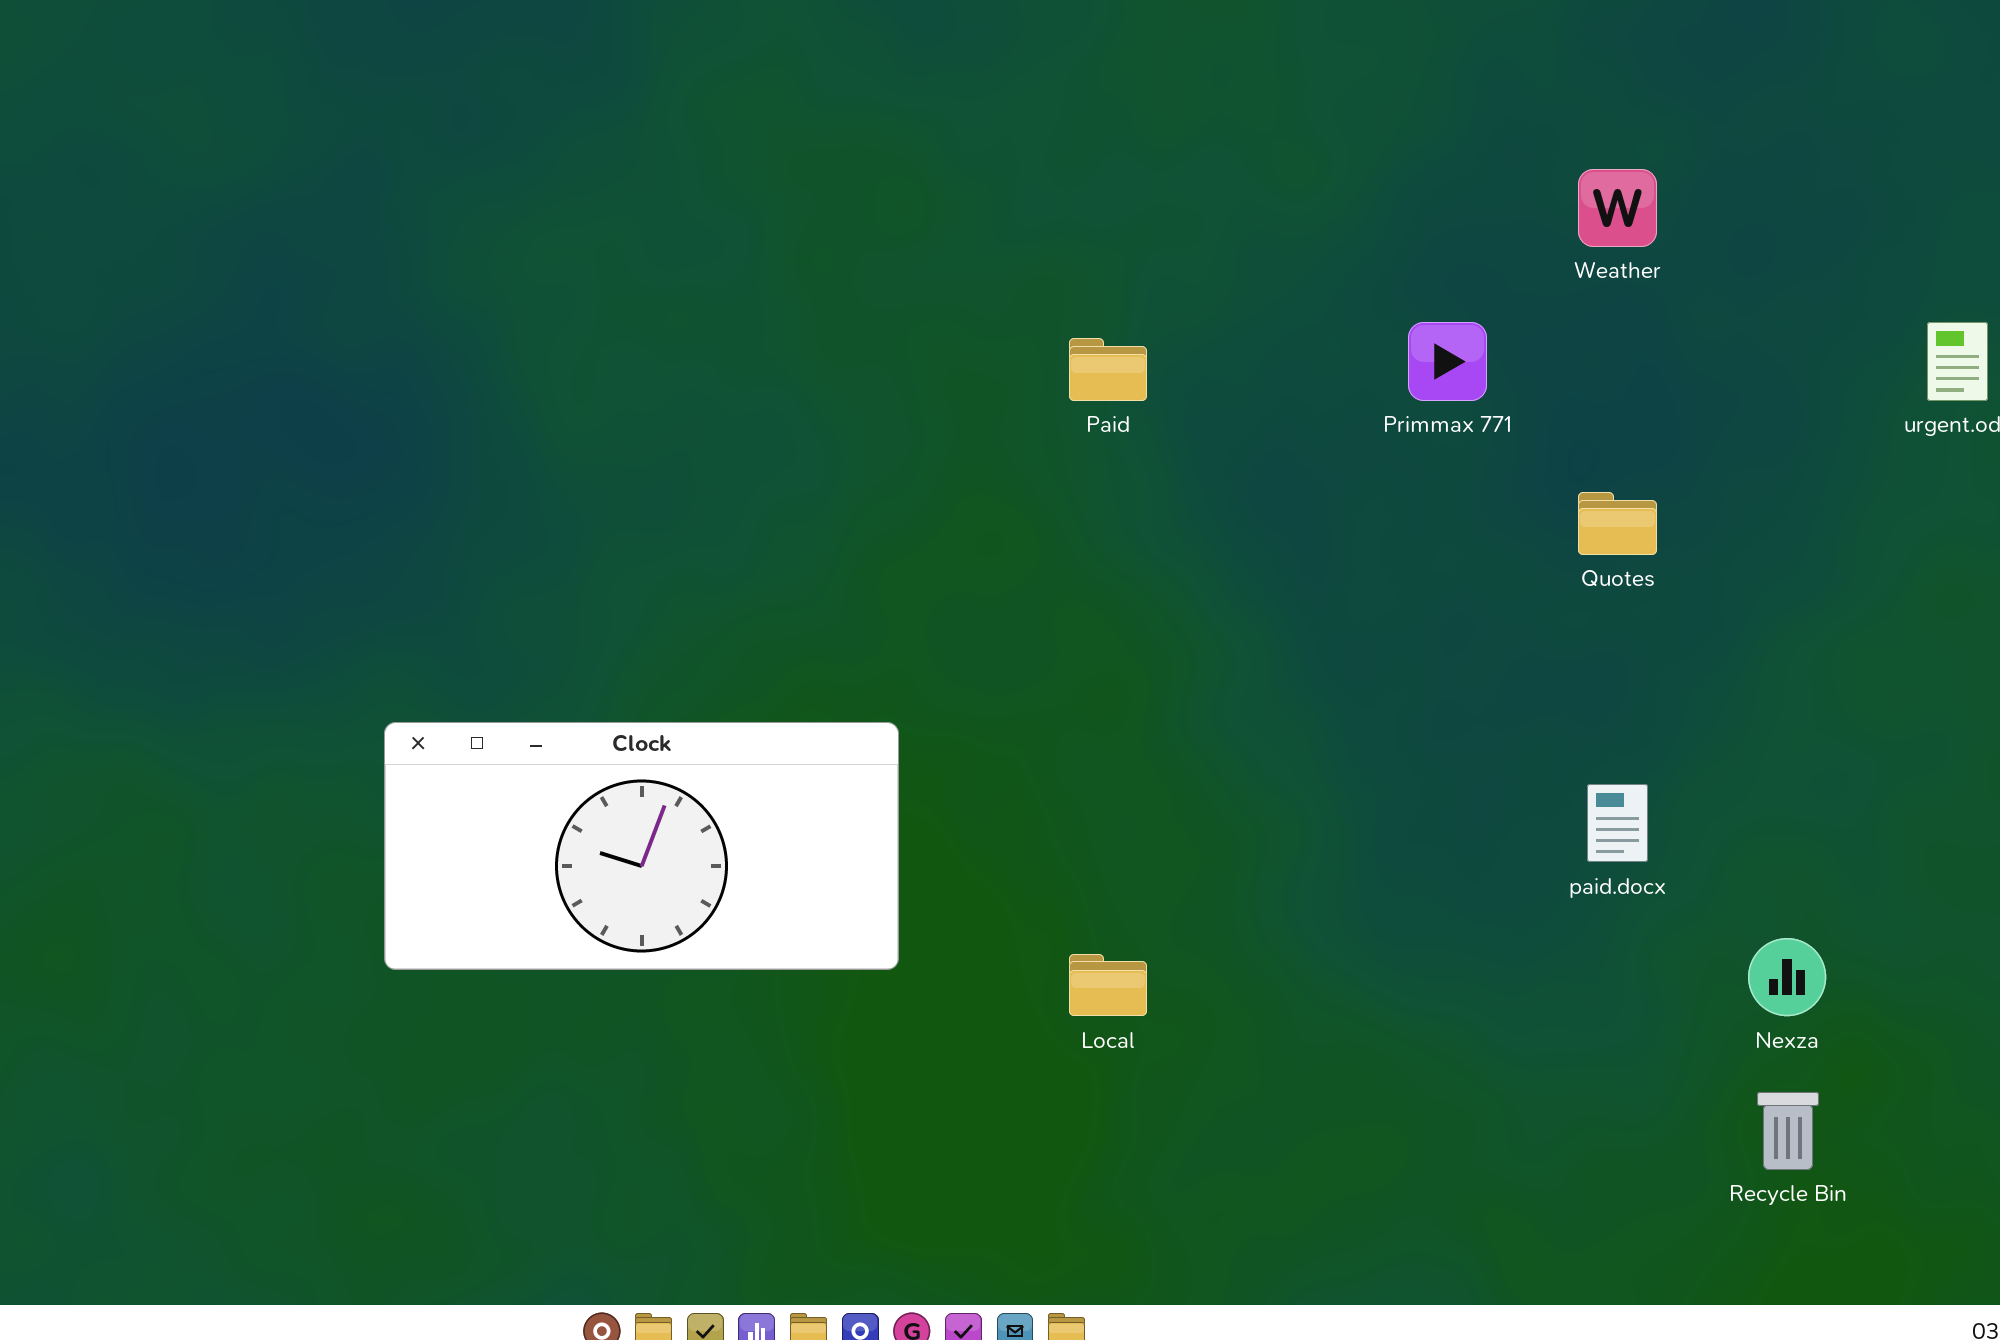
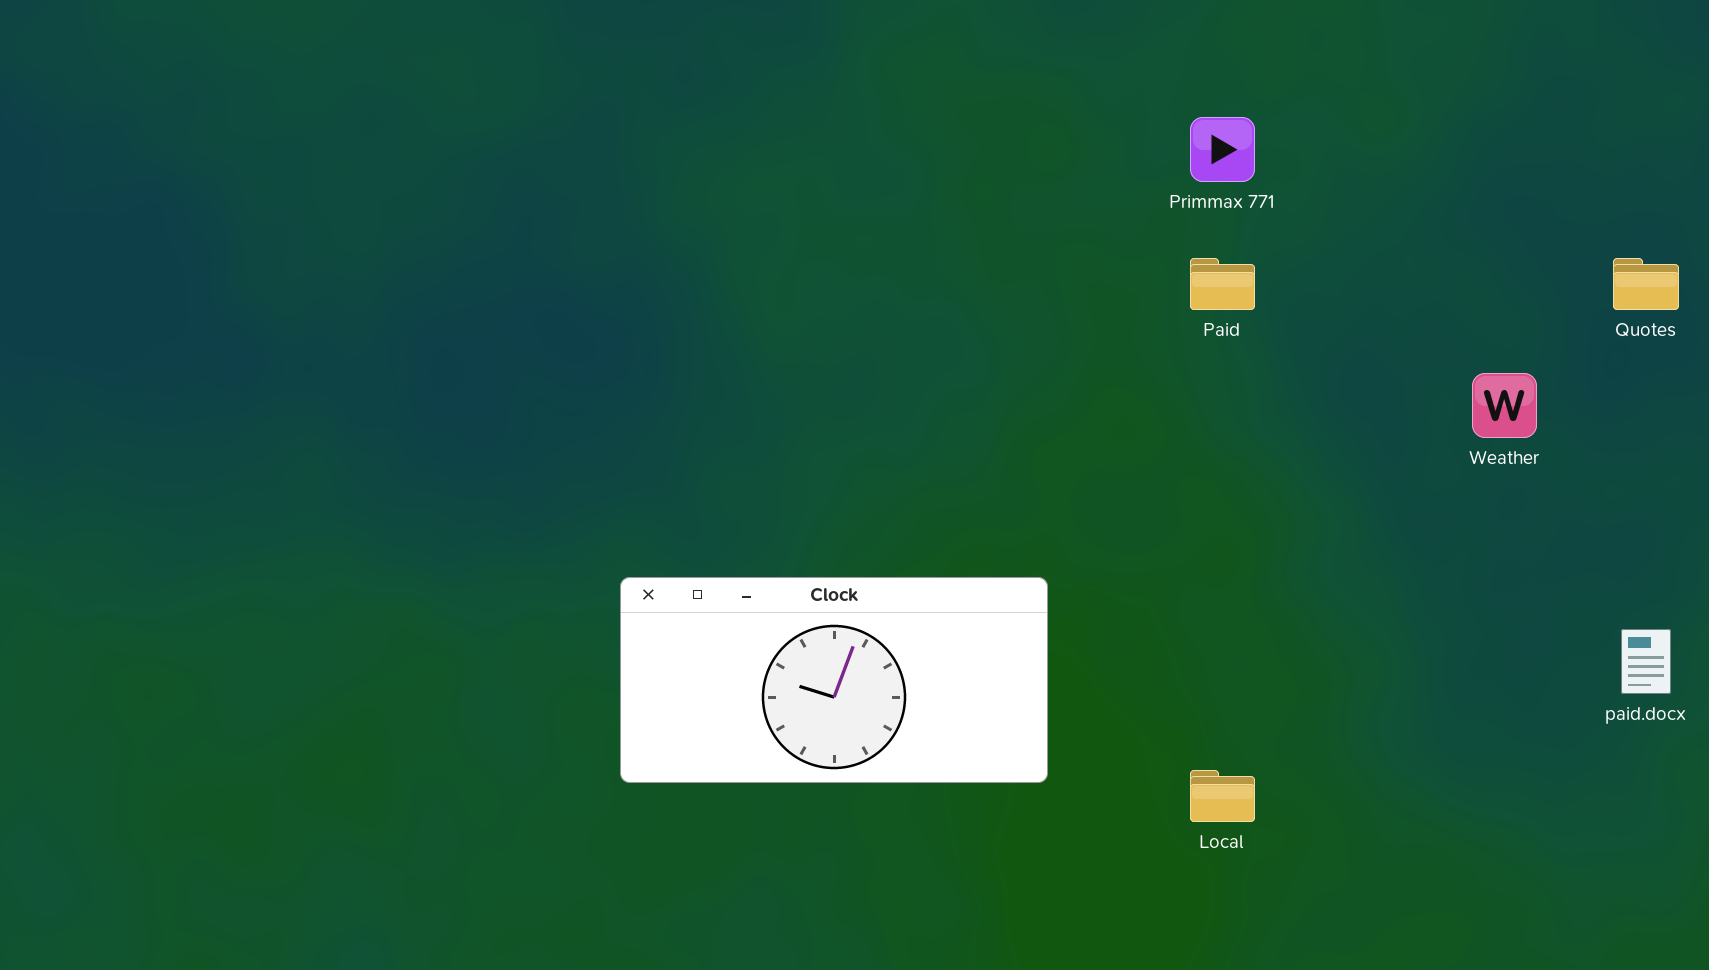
Weather: [1578,169,1657,247] -> [1472,373,1537,438], moved
Primmax 771: [1408,322,1487,401] -> [1190,117,1255,182], moved
Quotes: [1578,492,1657,555] -> [1613,258,1679,310], moved

